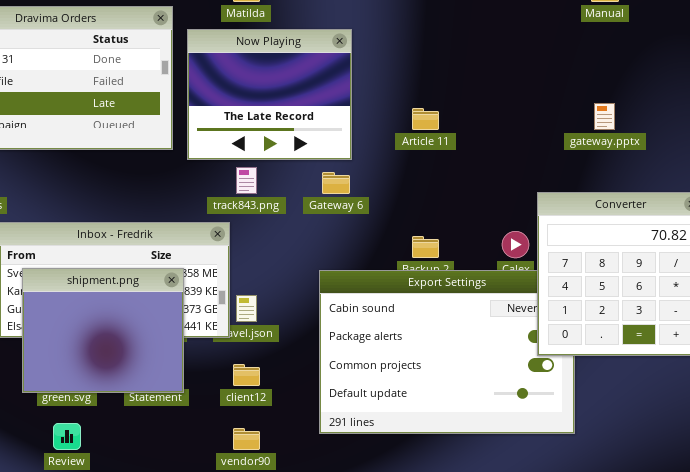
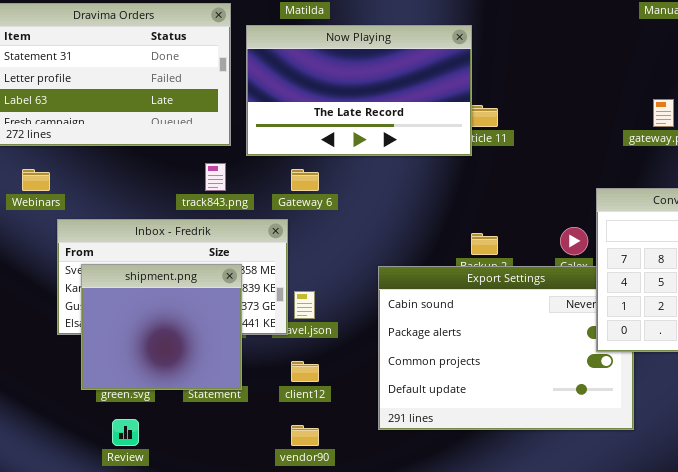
Now Playing: [187,29,352,160] -> [246,25,472,156], resized
track843.png: [236,167,257,194] -> [205,163,226,191], moved
Gateway 6: [322,172,350,194] -> [291,169,319,191], moved

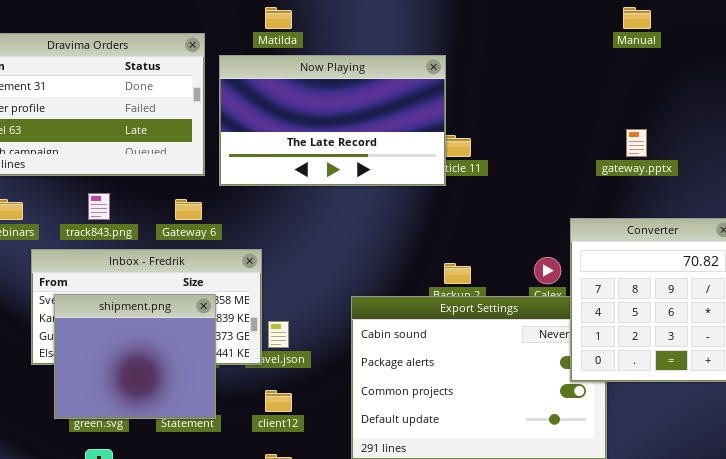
track843.png: [205,163,226,191] -> [88,193,110,220], moved
Gateway 6: [291,169,319,191] -> [175,199,202,220], moved

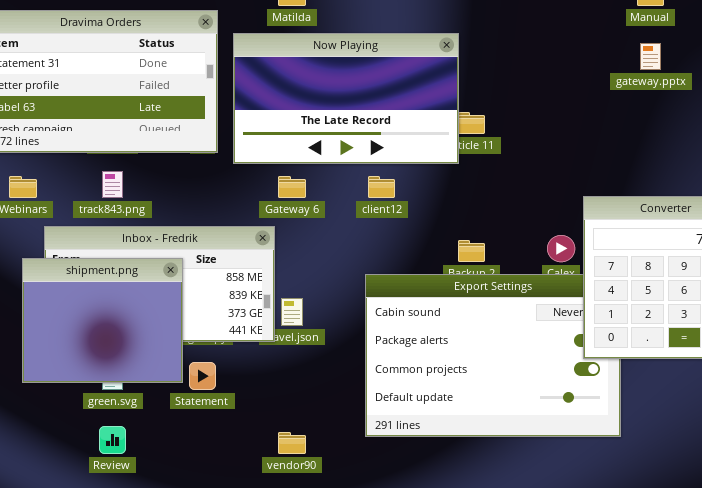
gateway.pptx: [626,129,647,157] -> [640,43,661,70], moved
Gateway 6: [175,199,202,220] -> [278,176,306,198], moved
shipment.png: [54,294,216,419] -> [22,258,183,383], moved
client12: [265,390,292,412] -> [368,176,395,198], moved

